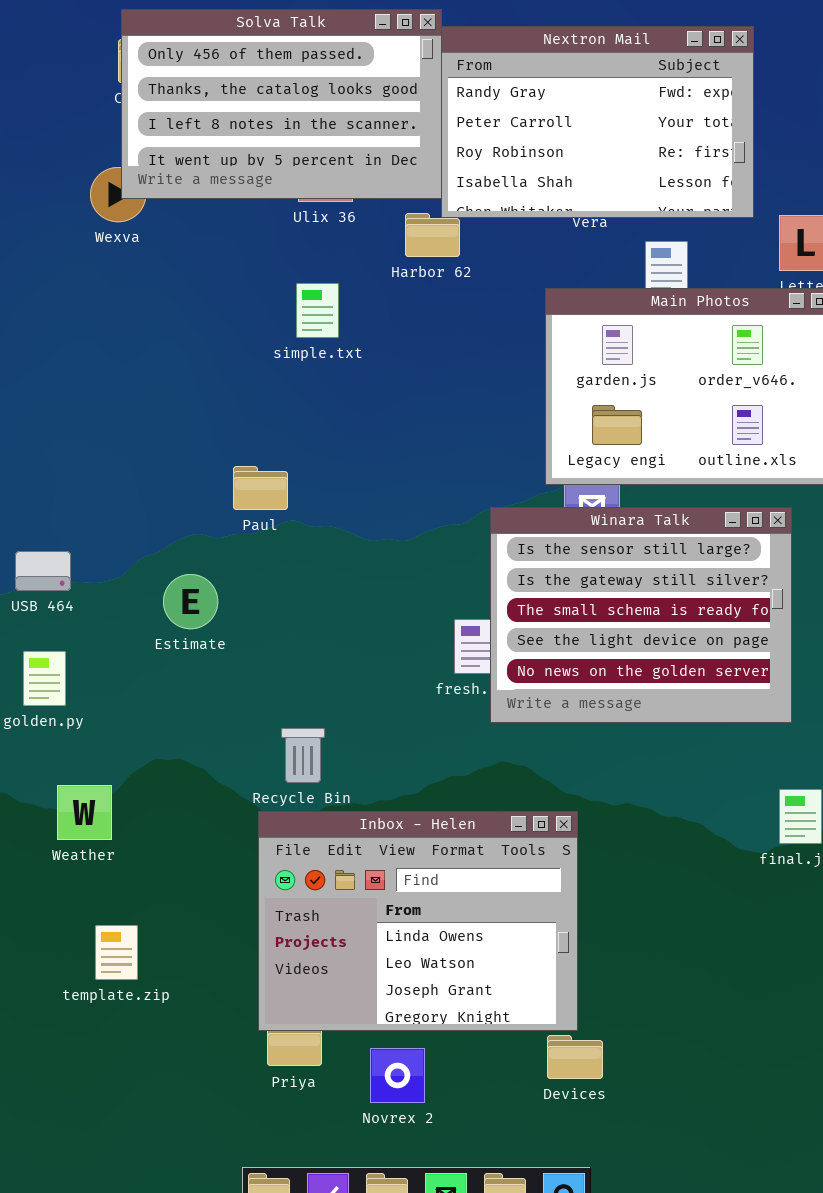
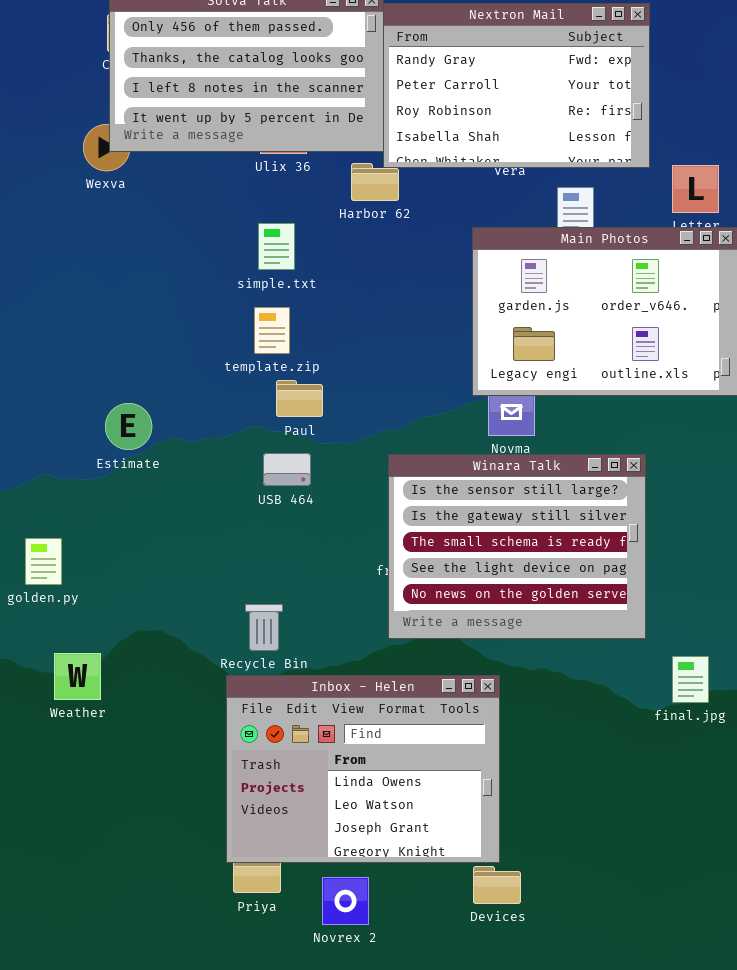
Paul: [233,466,288,510] -> [276,380,323,417], moved
Winara Talk: [490,507,792,723] -> [388,454,646,639], moved
USB 464: [15,551,71,591] -> [263,453,311,486], moved
Estimate: [163,574,218,629] -> [105,403,152,450], moved
template.zip: [95,925,138,980] -> [254,307,290,354], moved

